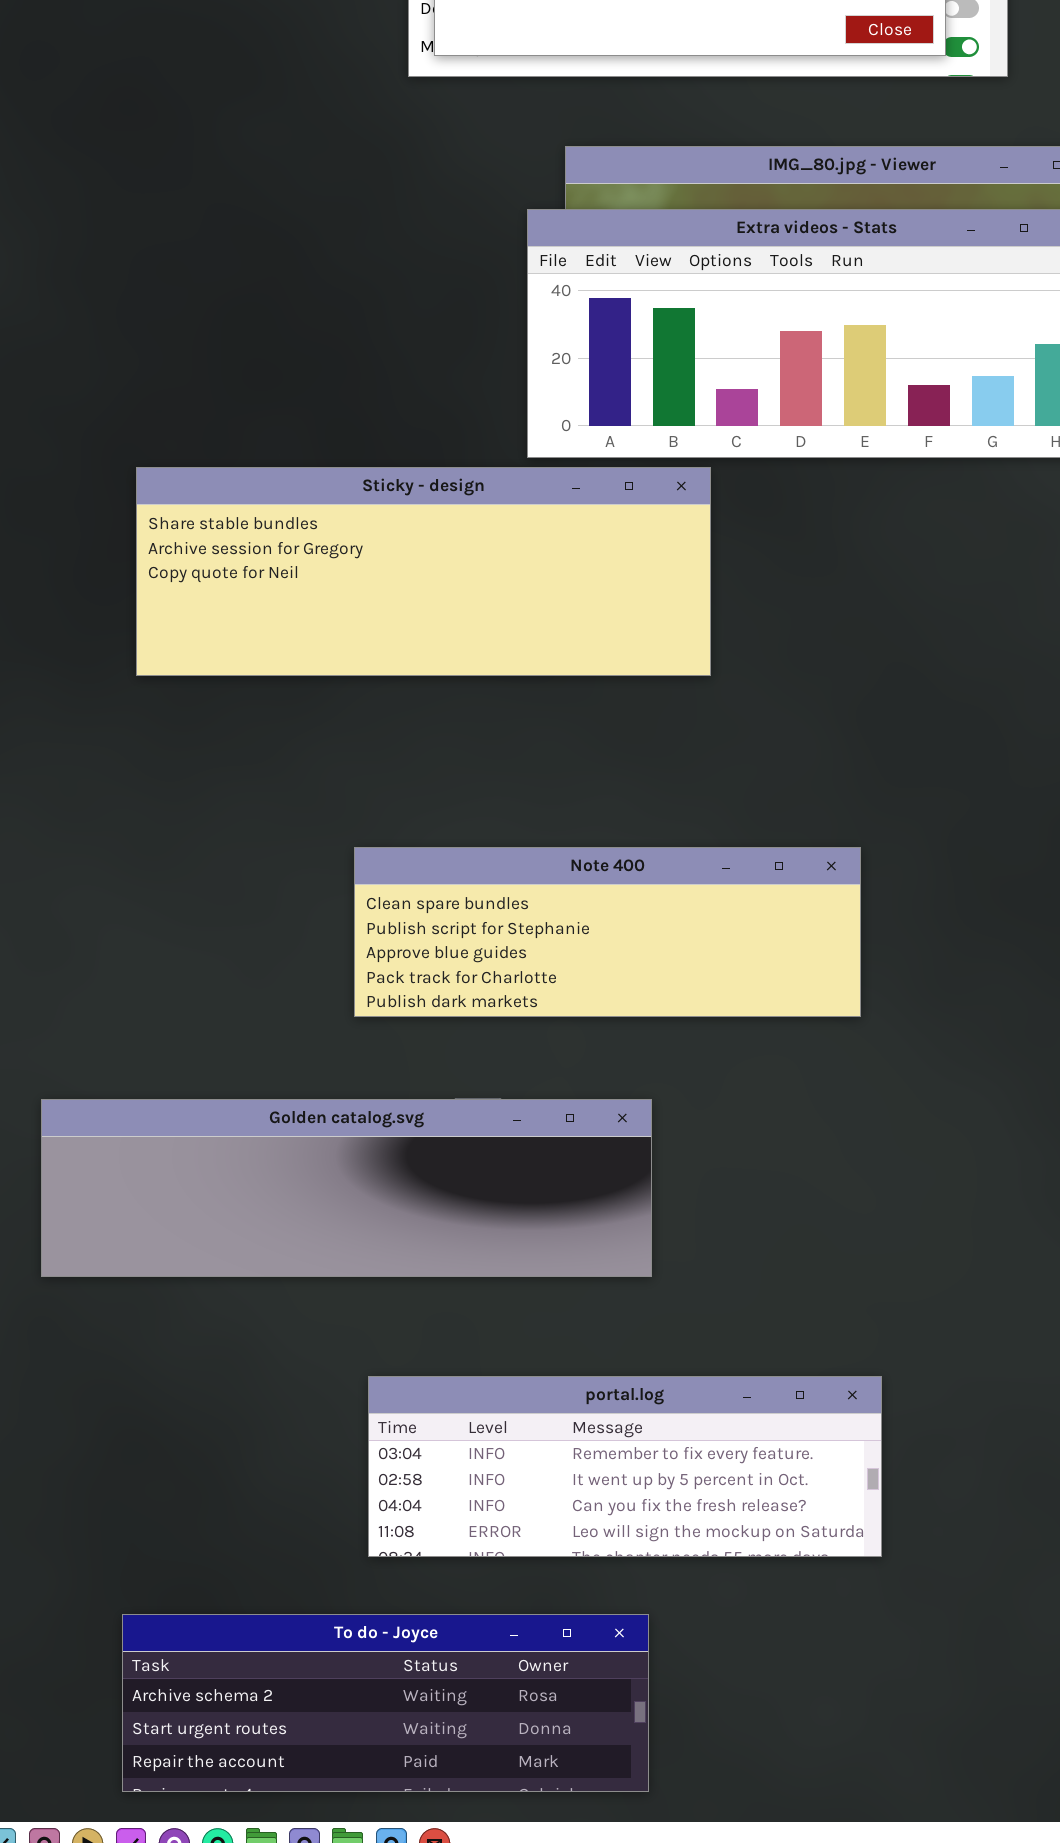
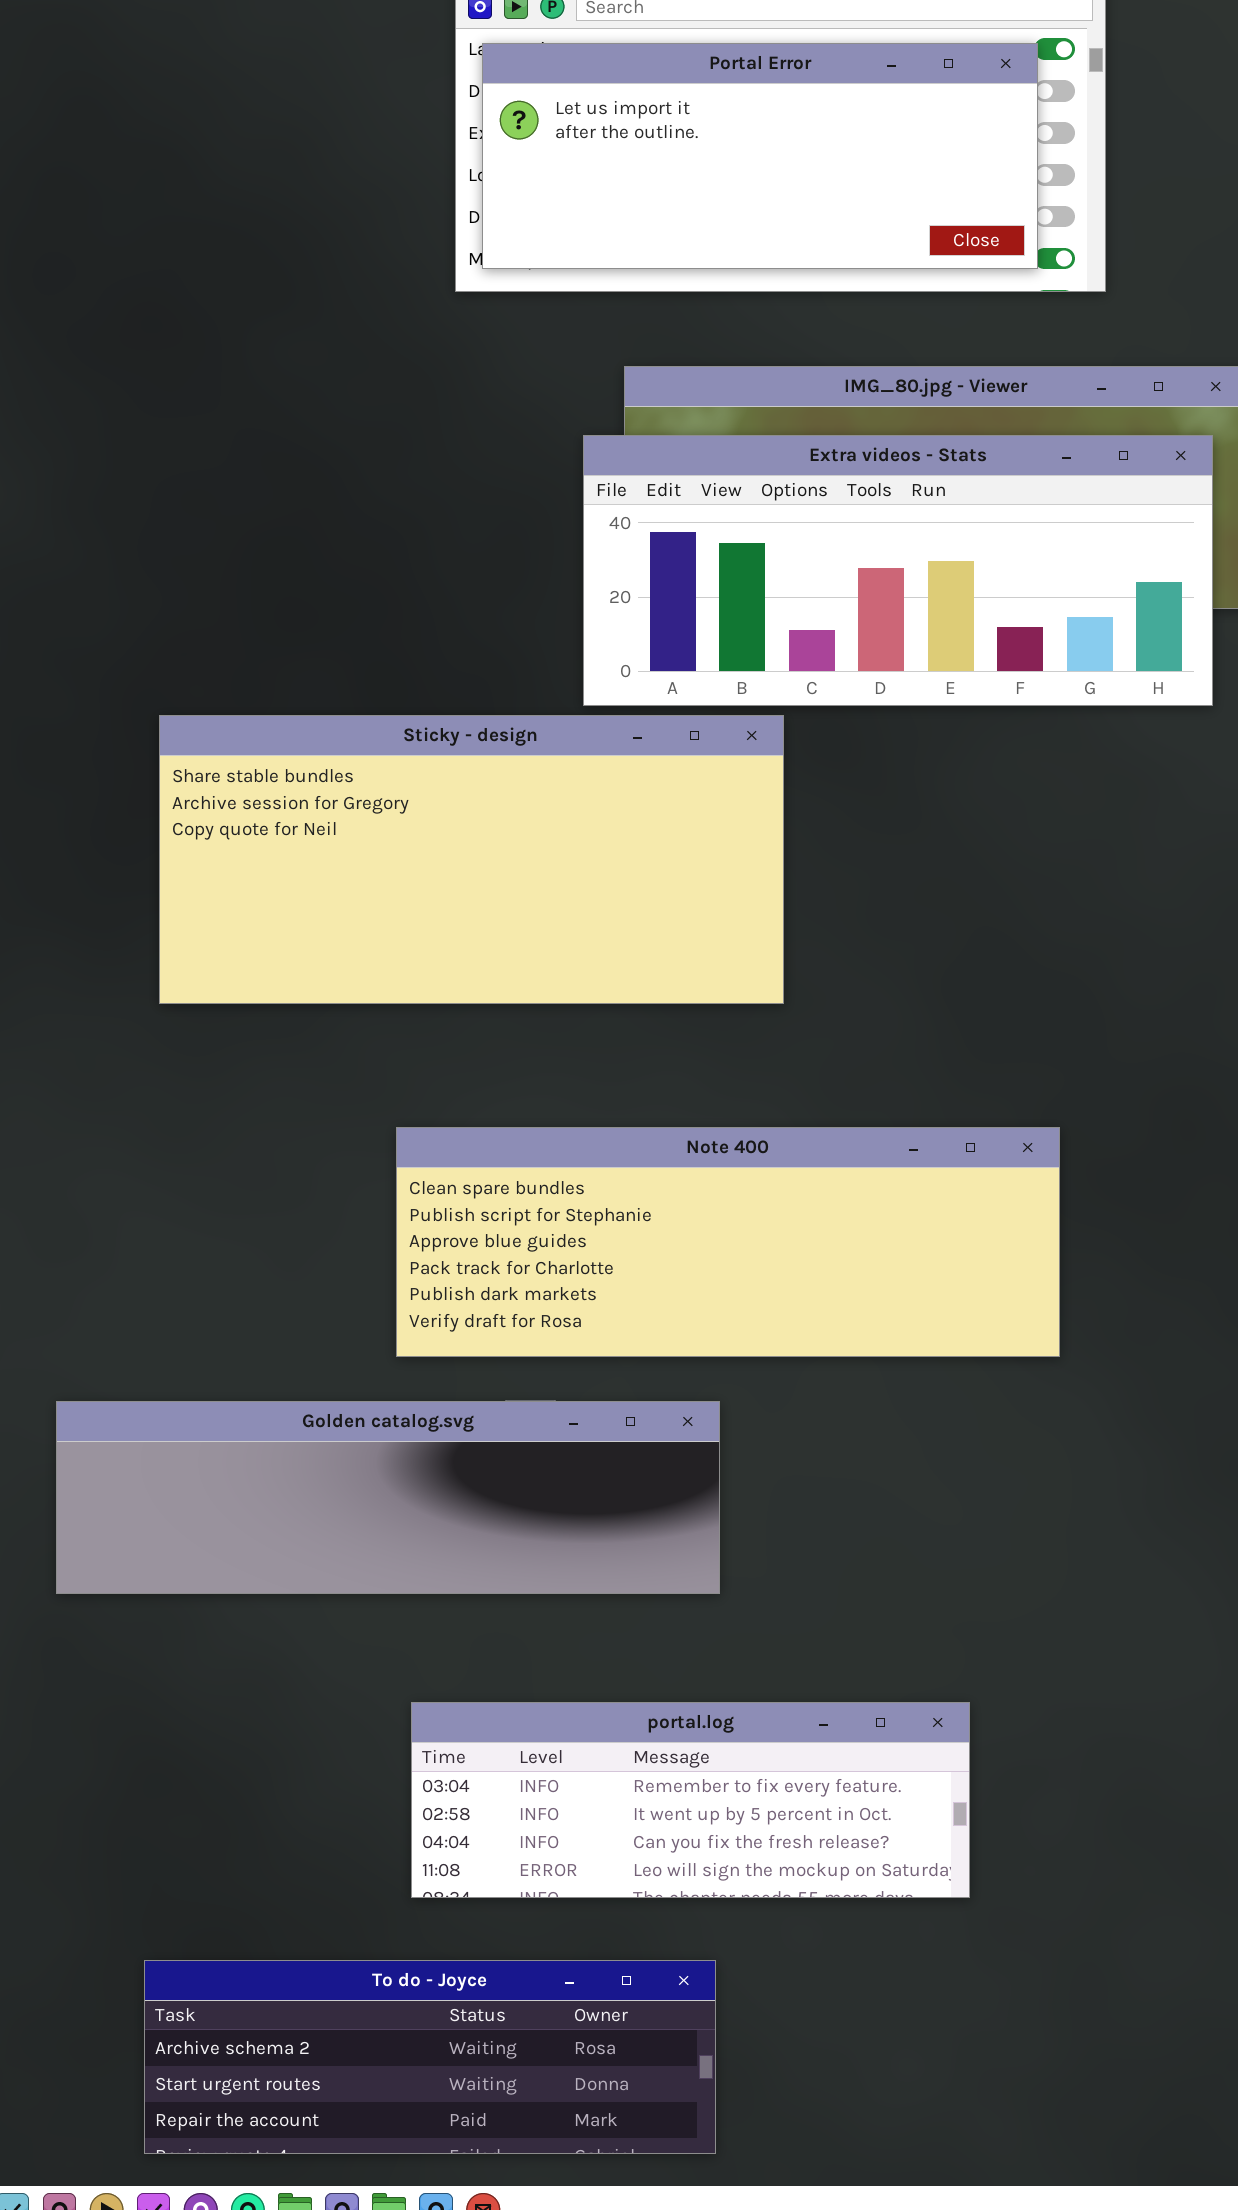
Sticky - design: [136,467,711,676] -> [159,715,784,1004], resized
Note 400: [354,847,861,1017] -> [396,1127,1060,1357], resized

